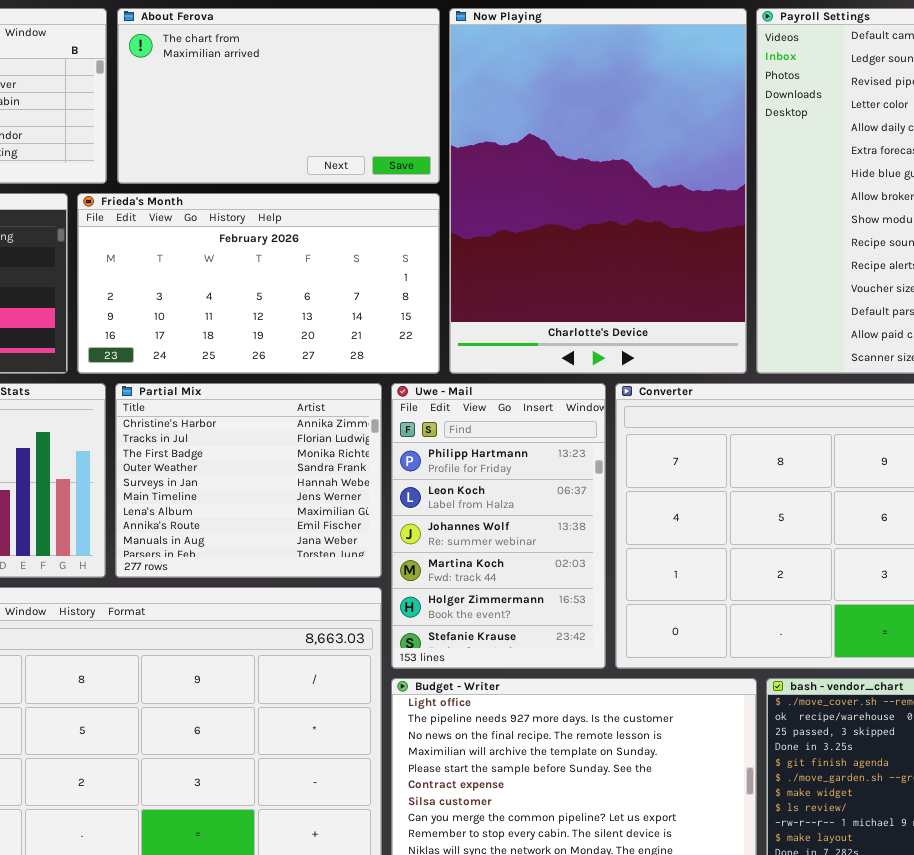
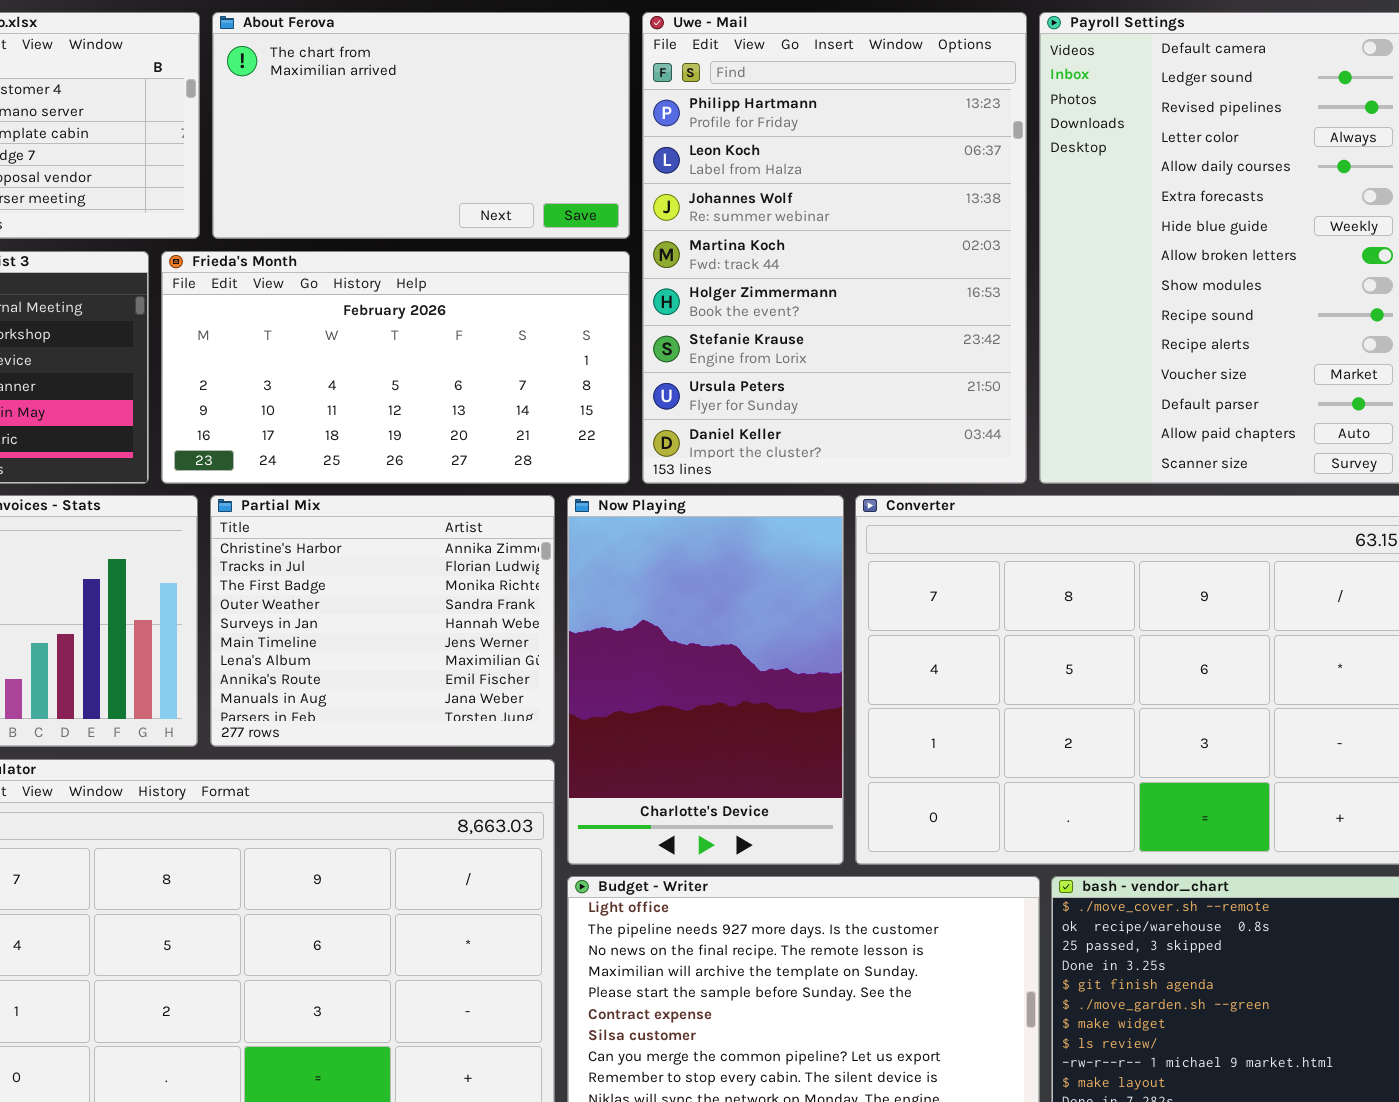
Now Playing: [449,8,747,374] -> [567,495,844,865], moved, resized
Uwe - Mail: [391,383,606,669] -> [642,12,1027,484], moved, resized

